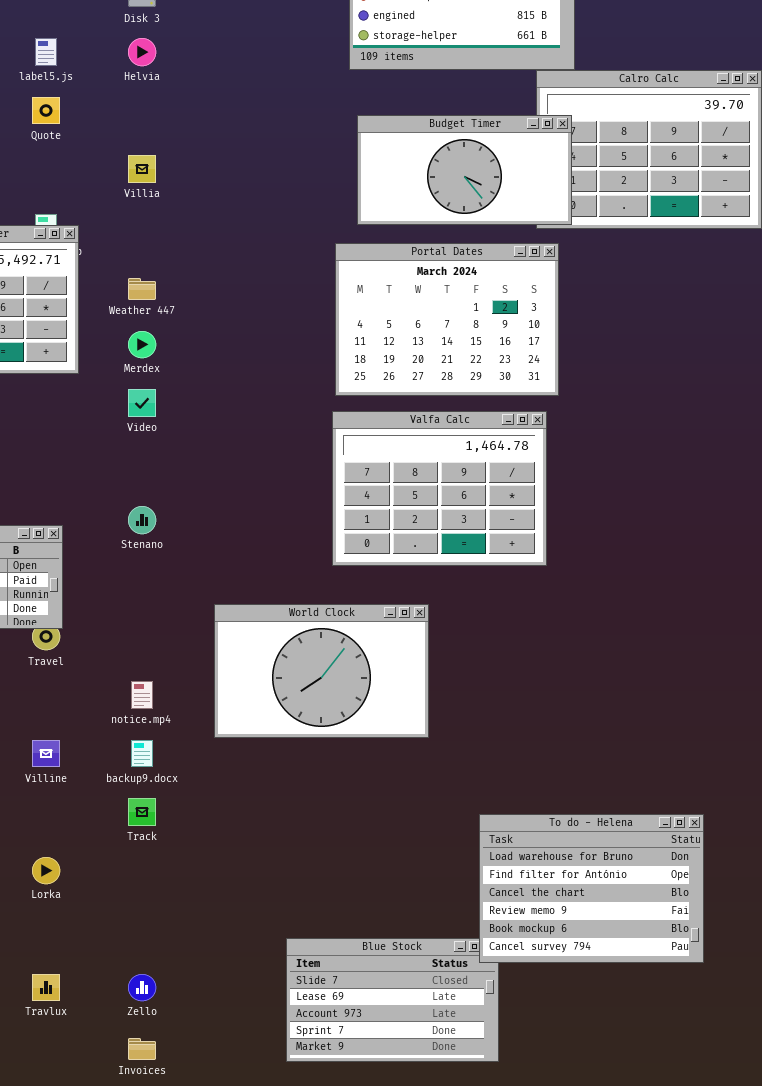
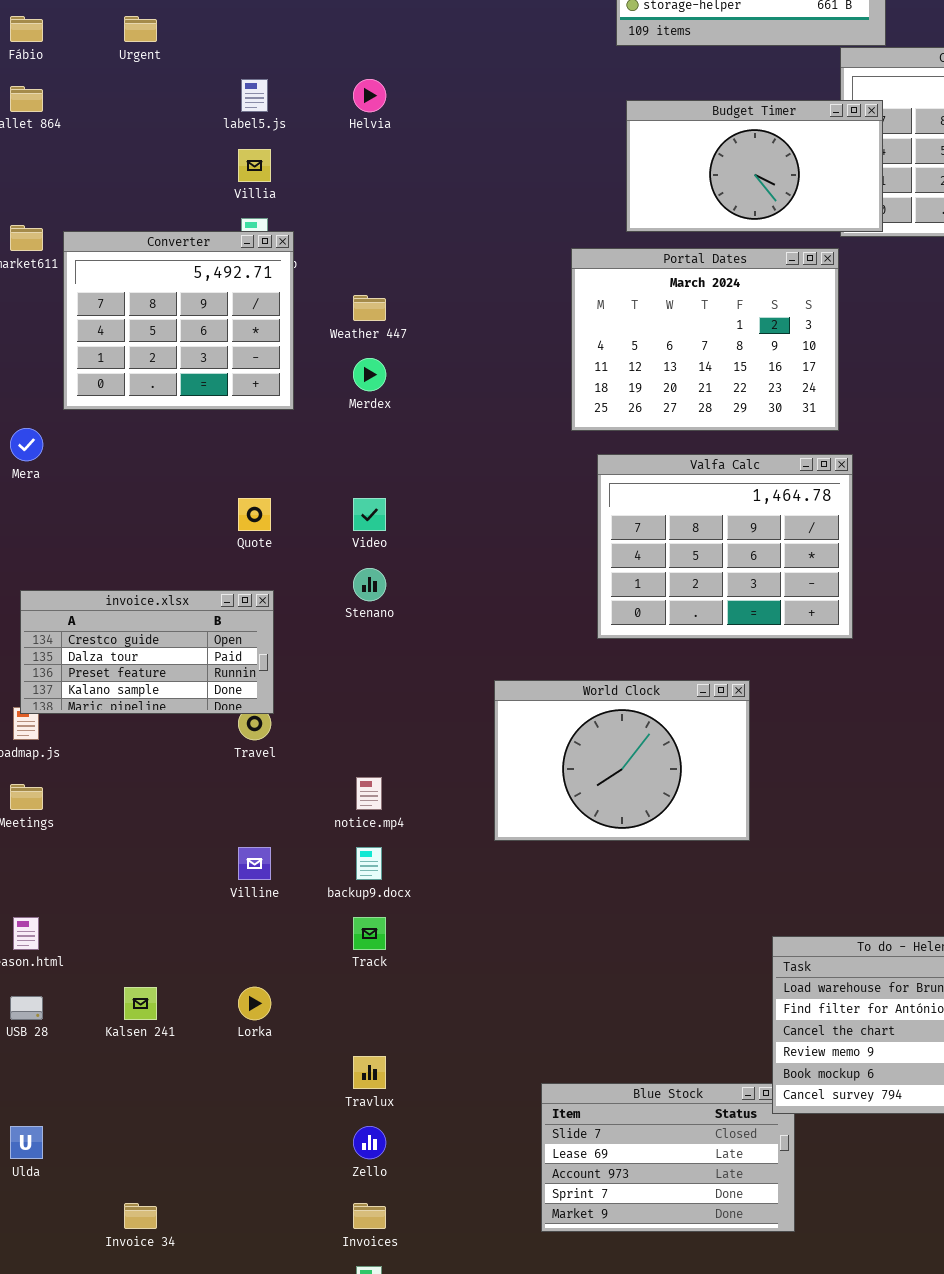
label5.js: [35,38,57,66] -> [241,79,268,112], moved
Helvia: [128,38,156,66] -> [353,79,386,112], moved
Quote: [32,97,60,124] -> [238,498,271,531], moved
Villia: [128,155,156,183] -> [238,149,271,182], moved
Portal Dates: [335,243,559,396] -> [571,248,839,431], moved
Video: [128,389,156,417] -> [353,498,386,531], moved
World Clock: [214,604,429,738] -> [494,680,750,841], moved
Travlux: [32,974,60,1001] -> [353,1056,386,1089], moved

